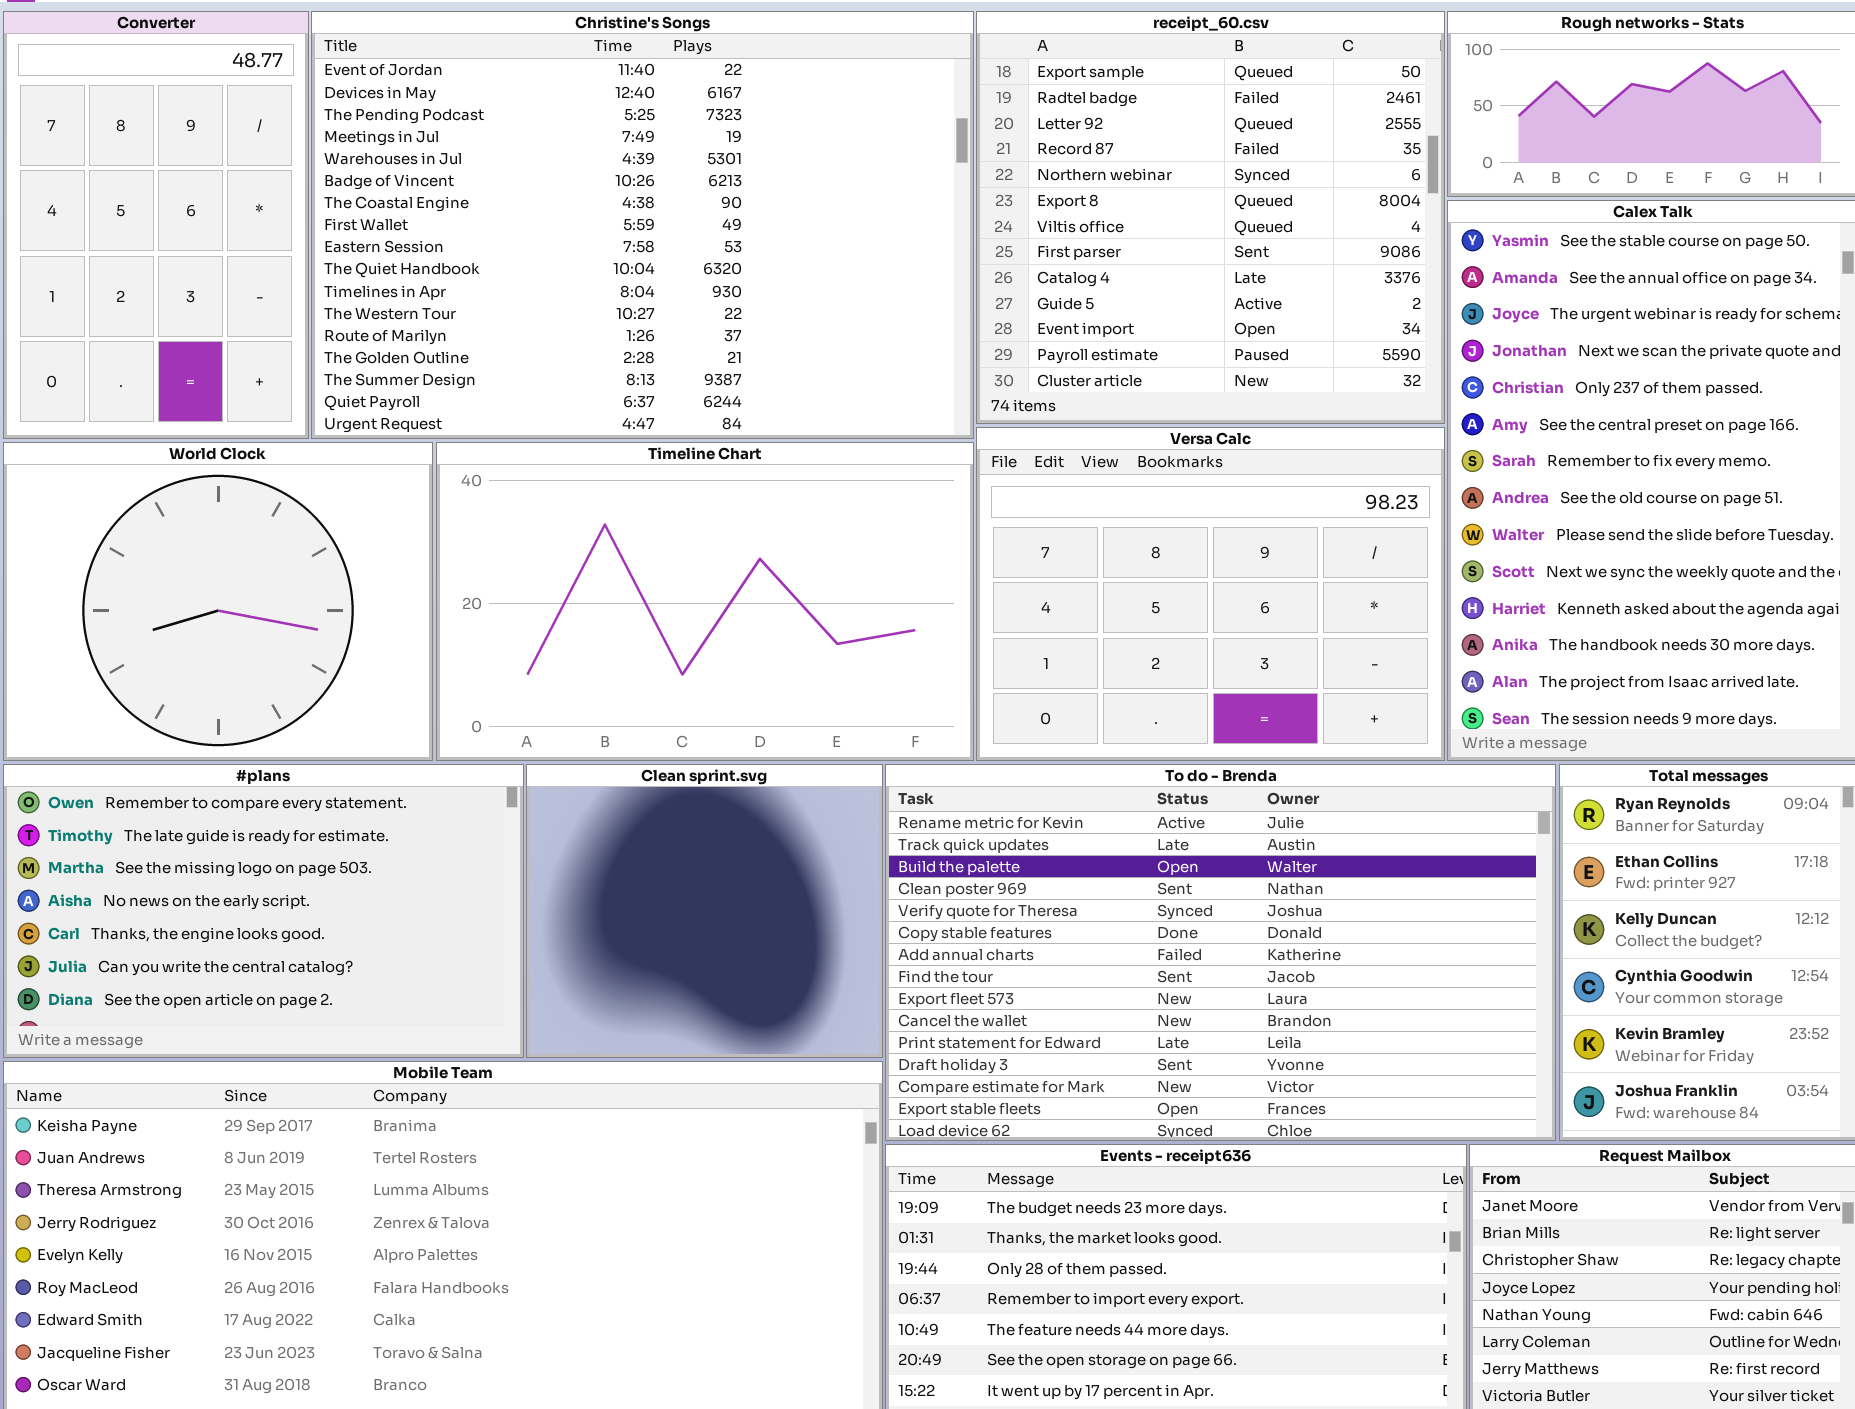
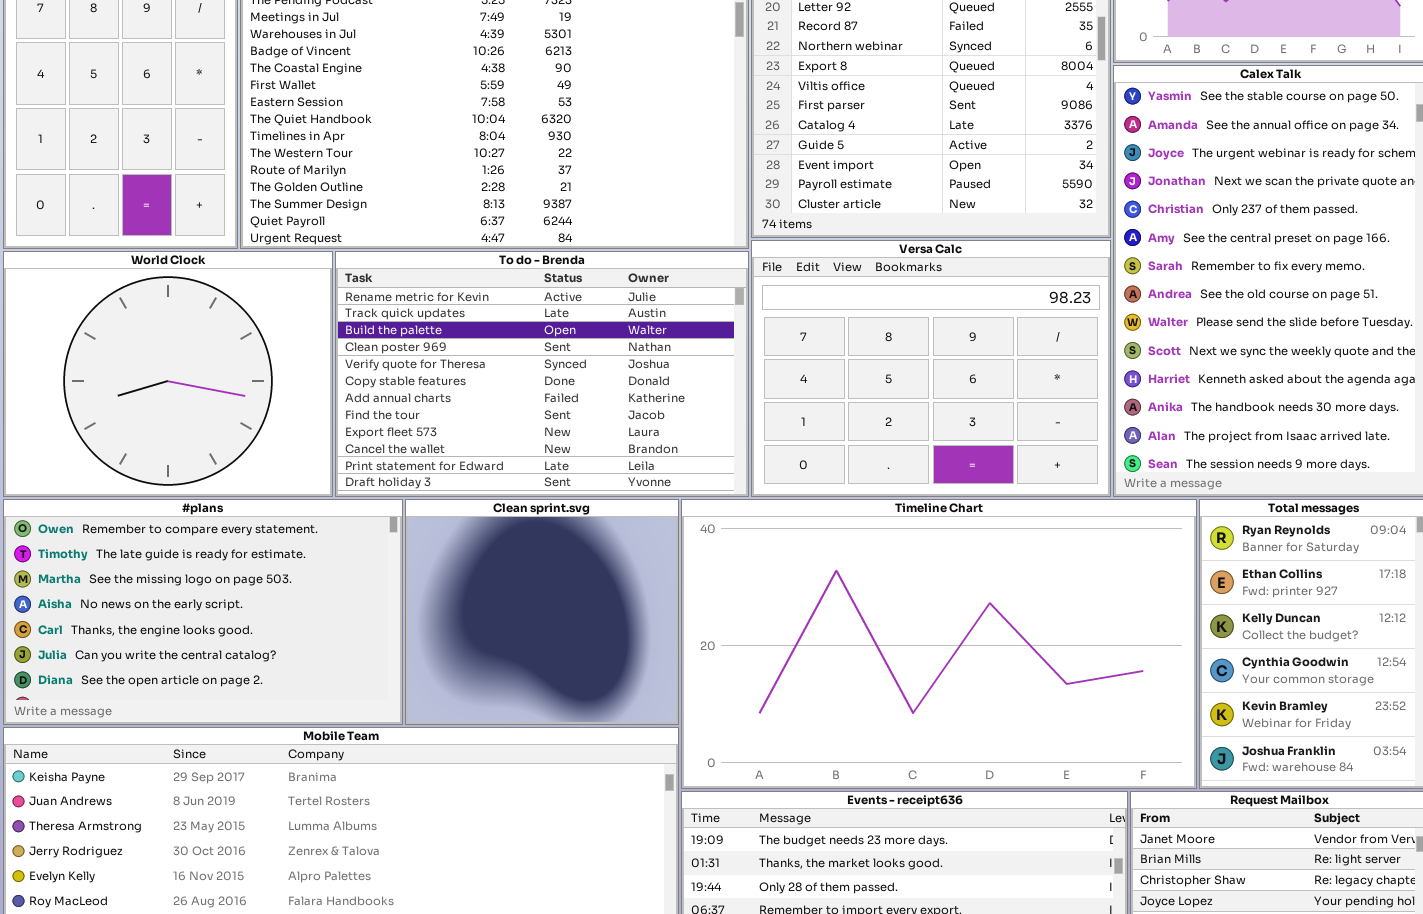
Timeline Chart: [436,442,974,761] -> [681,499,1197,789], moved, resized
To do - Brenda: [885,764,1556,1141] -> [335,251,749,497], moved, resized

